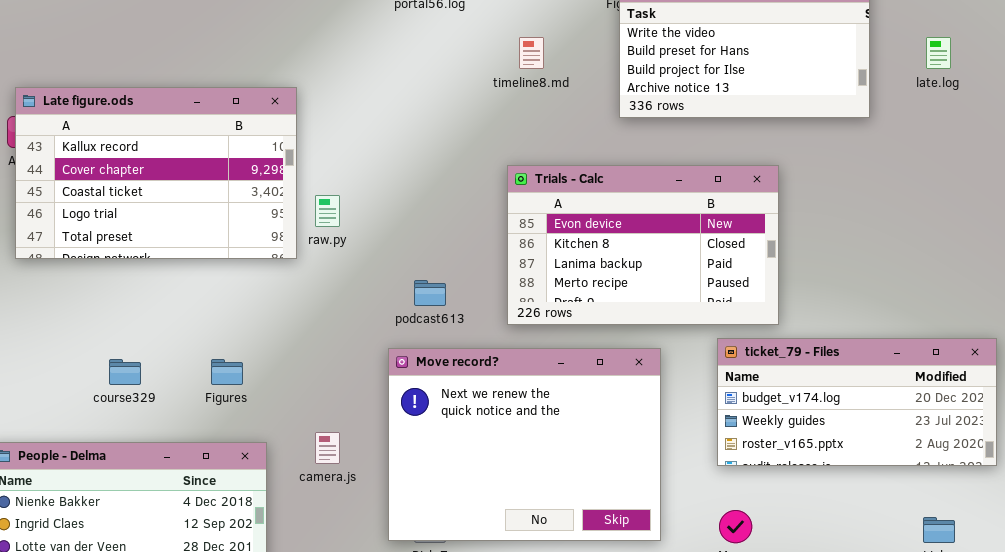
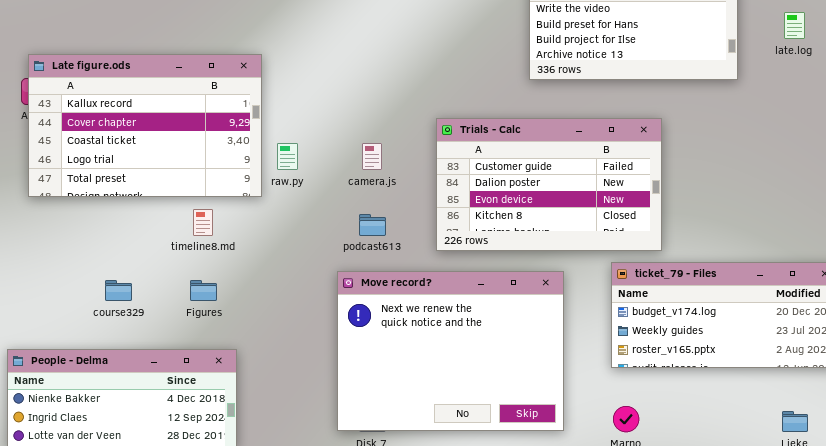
timeline8.md: [519,37,544,69] -> [193,209,213,236], moved
Trials - Calc: [507,165,779,325] -> [436,118,662,251], scrolled up 2 rows
camera.js: [315,432,340,464] -> [362,143,382,170], moved

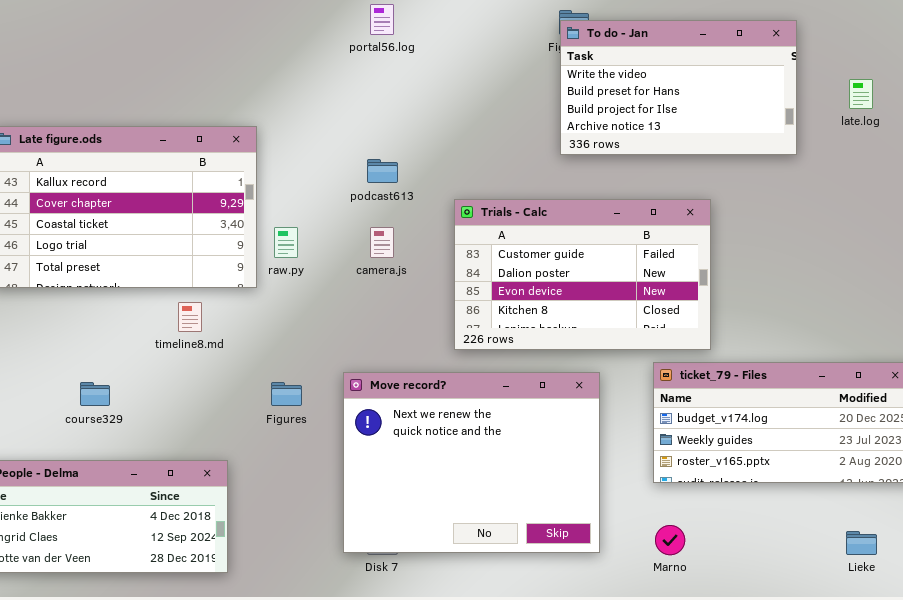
podcast613: [359,214,386,236] -> [367,159,398,183], moved
Figures: [190,280,217,301] -> [271,382,302,406], moved

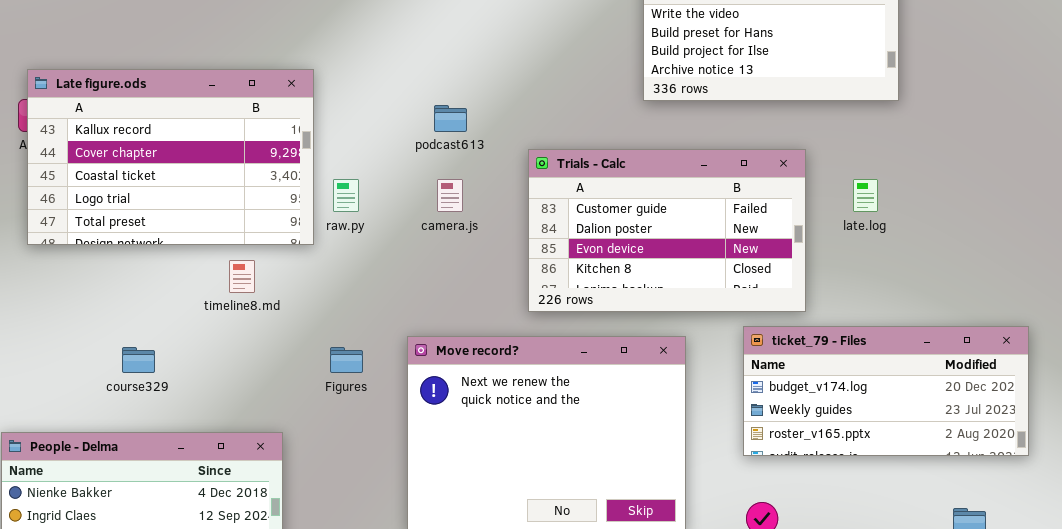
late.log: [849,79,873,109] -> [853,179,878,212], moved

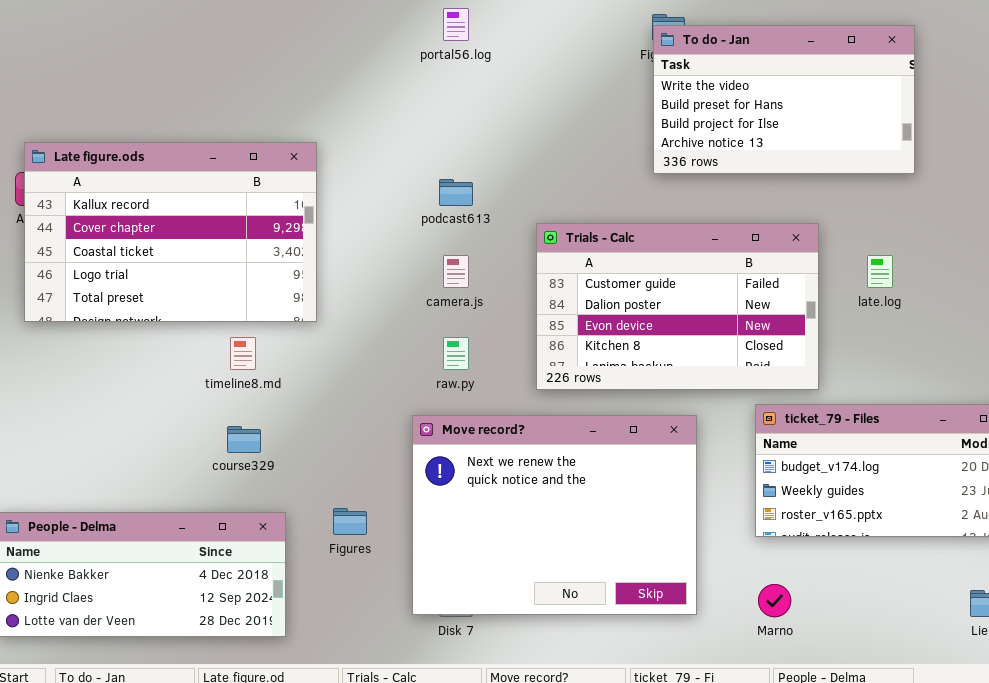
raw.py: [333,179,359,212] -> [443,337,469,370], moved
course329: [122,347,155,373] -> [227,426,261,453], moved
Figures: [330,347,363,373] -> [333,508,367,535], moved

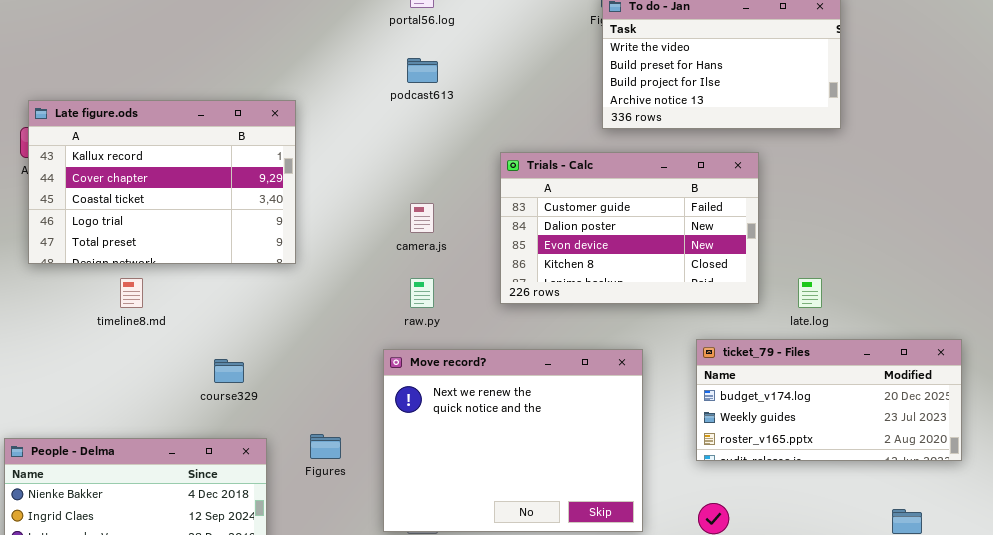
podcast613: [439,179,473,206] -> [407,58,438,83], moved
Trials - Calc: [536,223,819,390] -> [500,152,759,304], moved
late.log: [867,255,893,288] -> [798,278,822,308], moved
timeline8.md: [230,337,256,370] -> [120,278,143,308], moved

